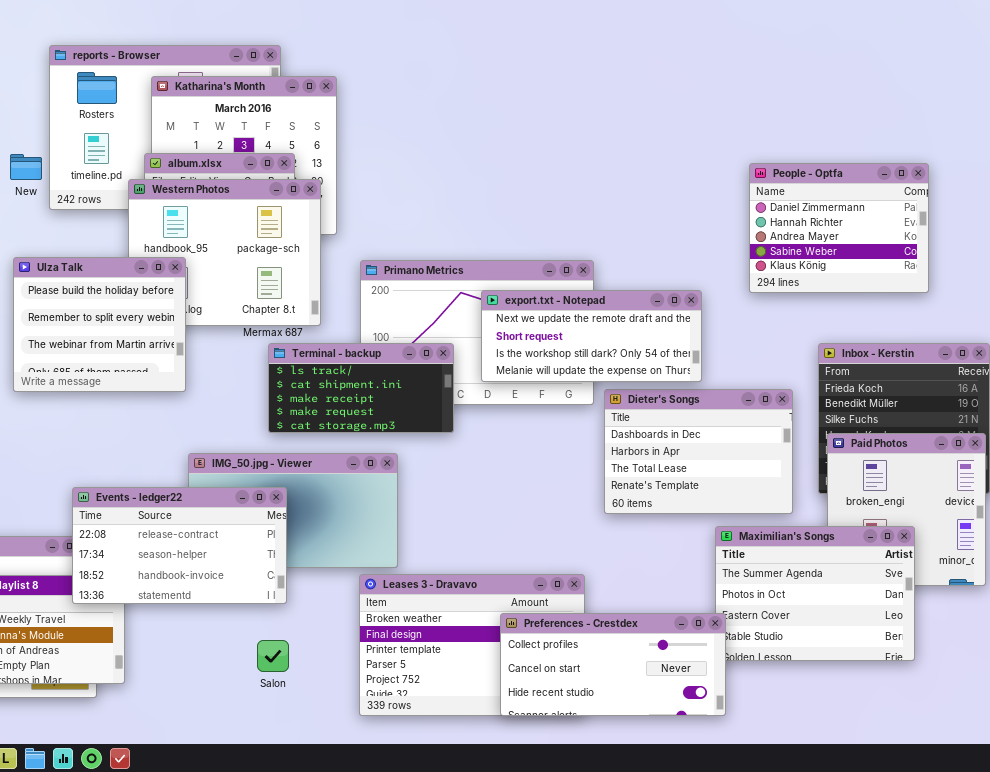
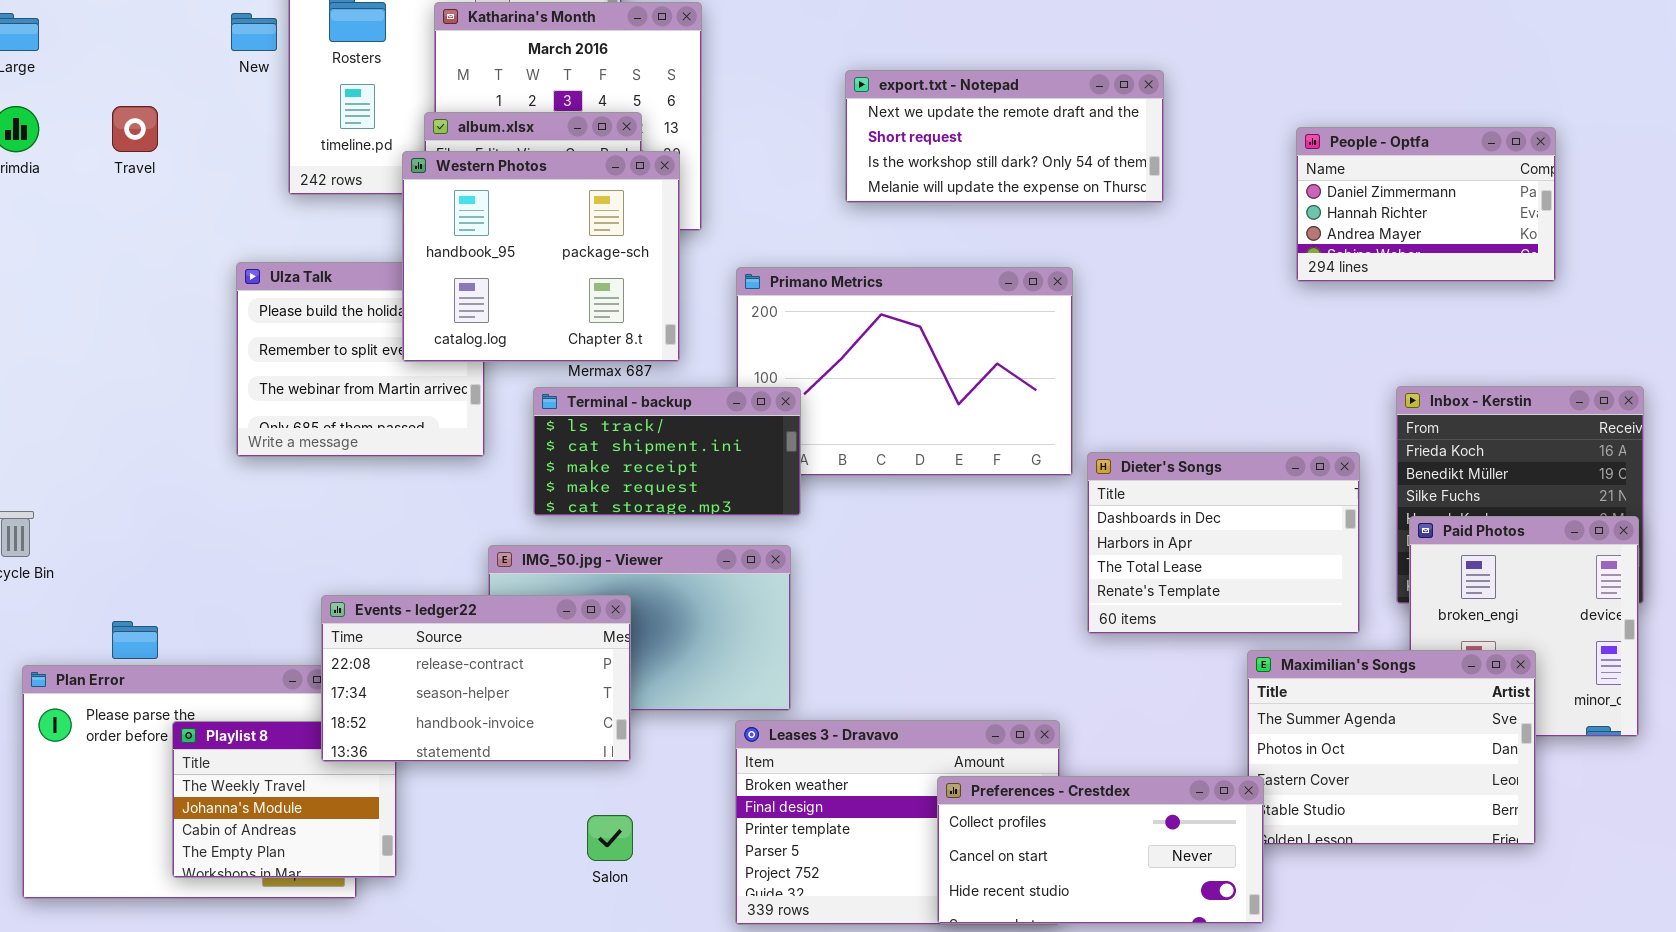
New: [10,154,42,180] -> [231,13,277,51], moved
People - Optfa: [749,163,929,293] -> [1296,127,1556,282], resized
Western Photos: [128,179,321,326] -> [402,151,680,362], raised
export.txt - Notepad: [481,290,702,382] -> [845,70,1164,203], moved
Terminal - backup: [268,343,454,433] -> [533,387,801,516], moved

